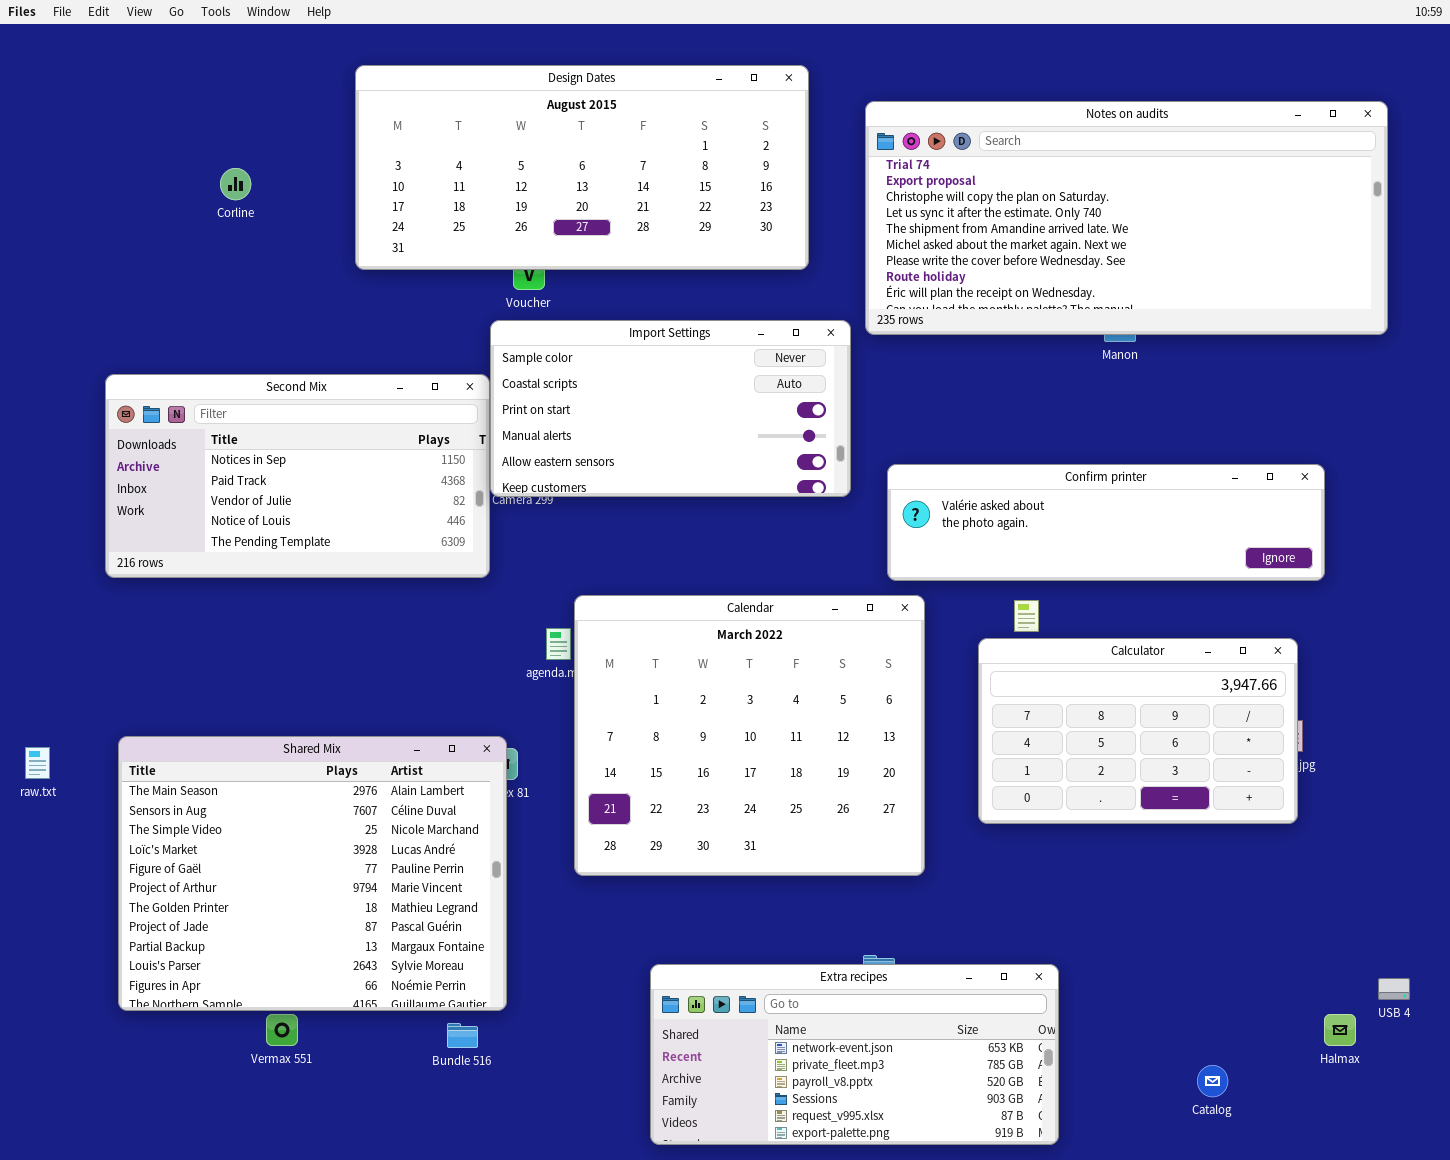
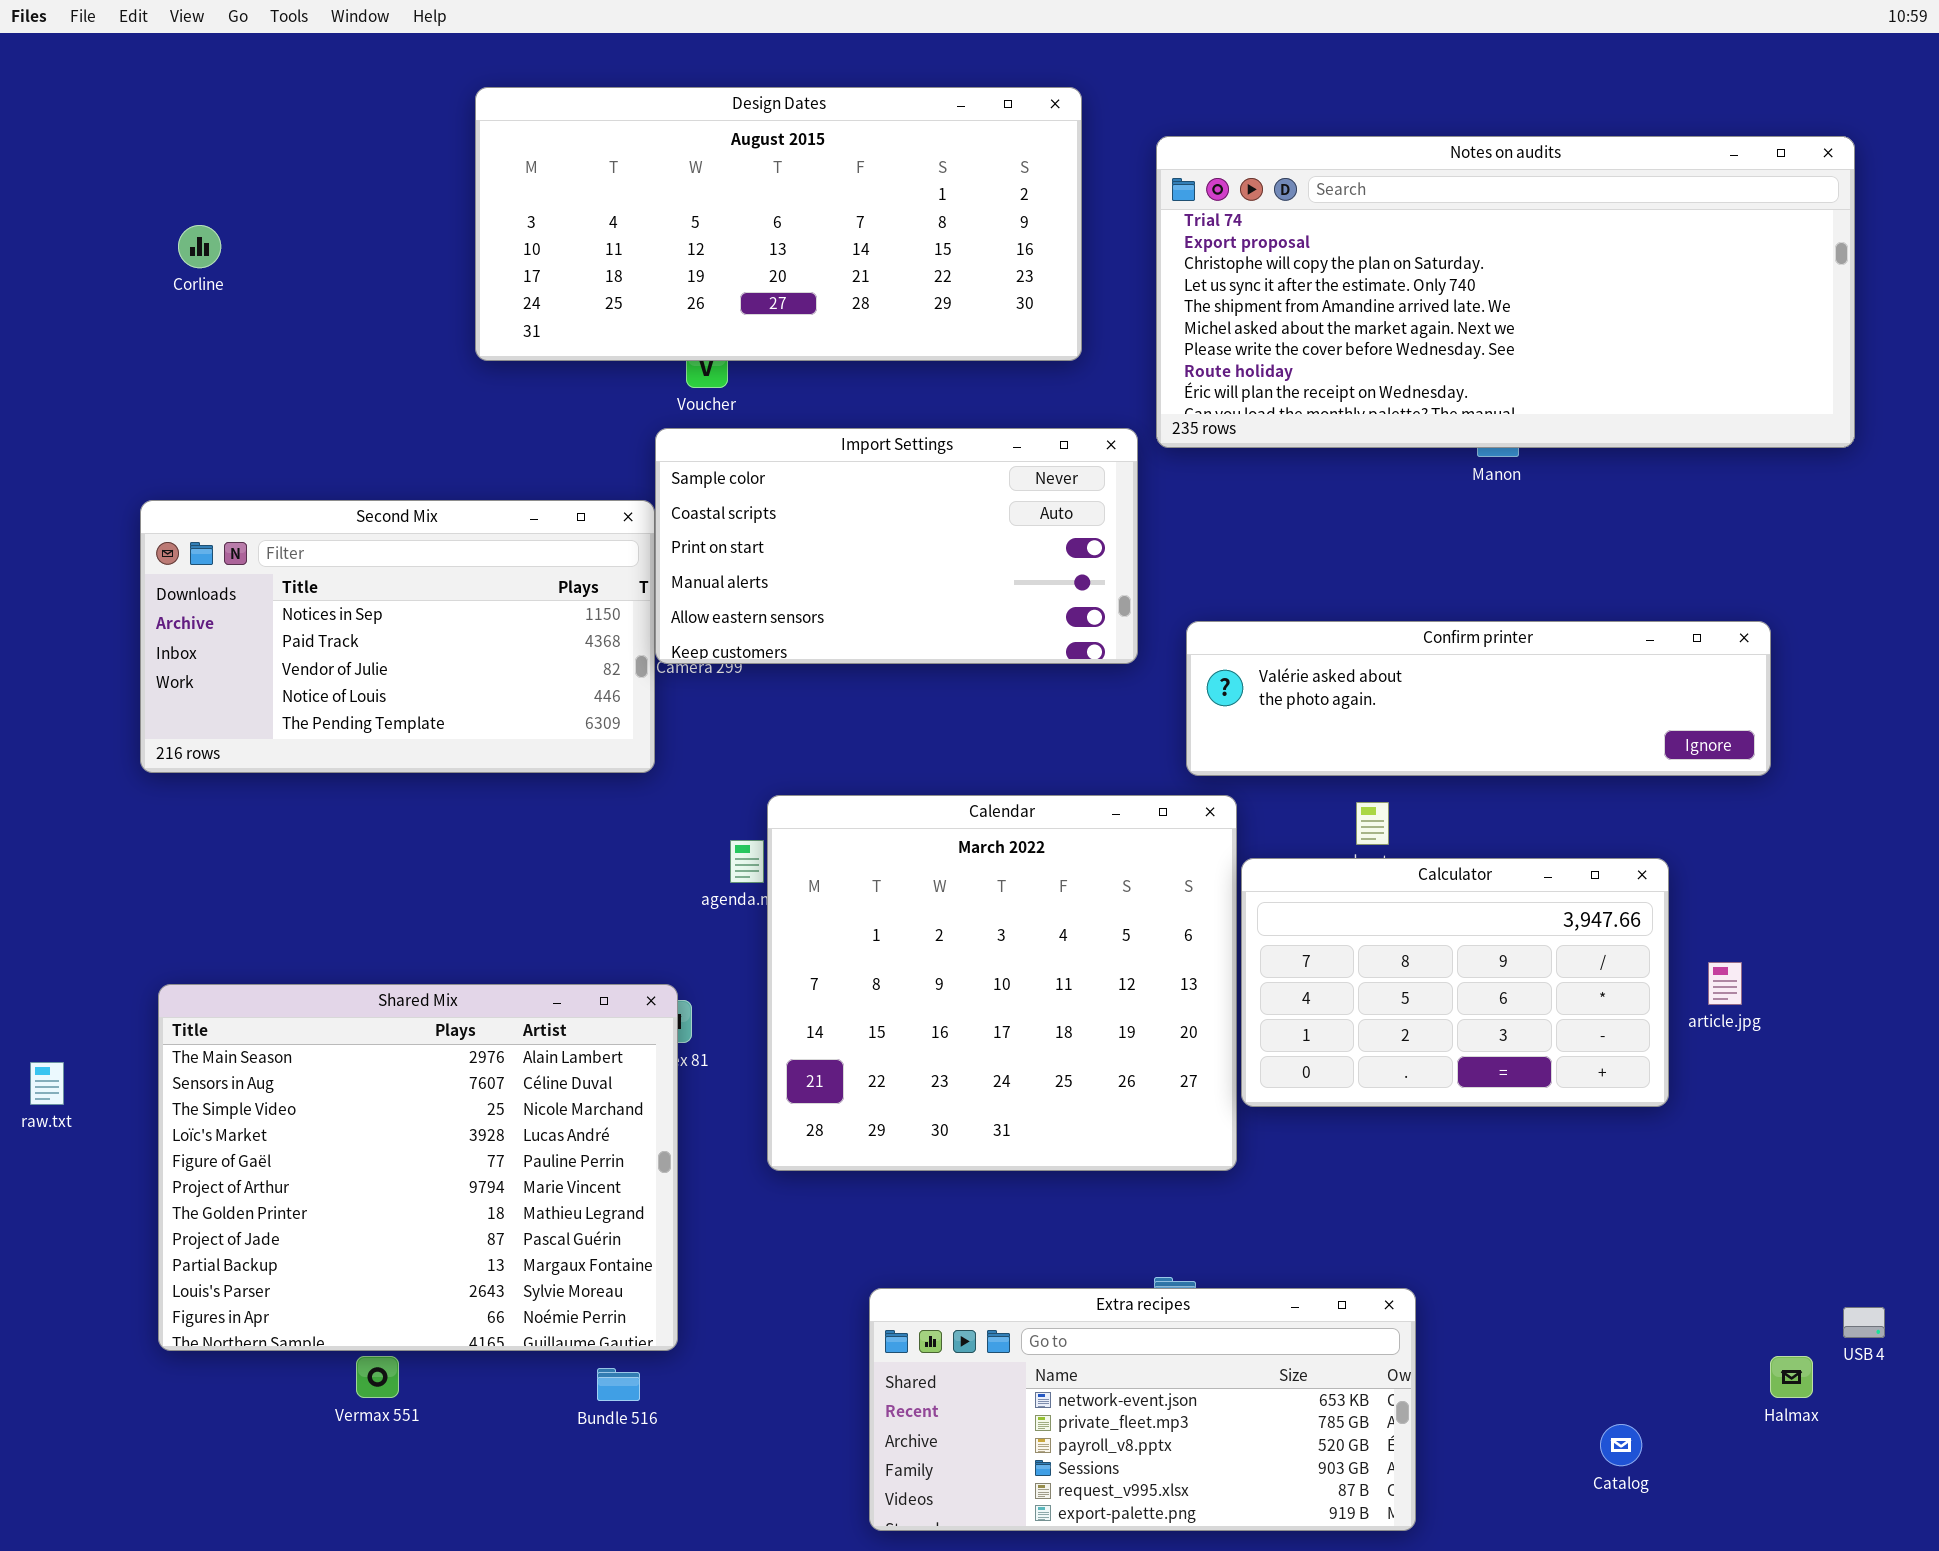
Corline: [220,168,251,200] -> [178,225,221,268], moved
Calculator: [978,638,1298,824] -> [1241,858,1669,1107], moved
raw.txt: [25,747,50,779] -> [30,1062,64,1105], moved

